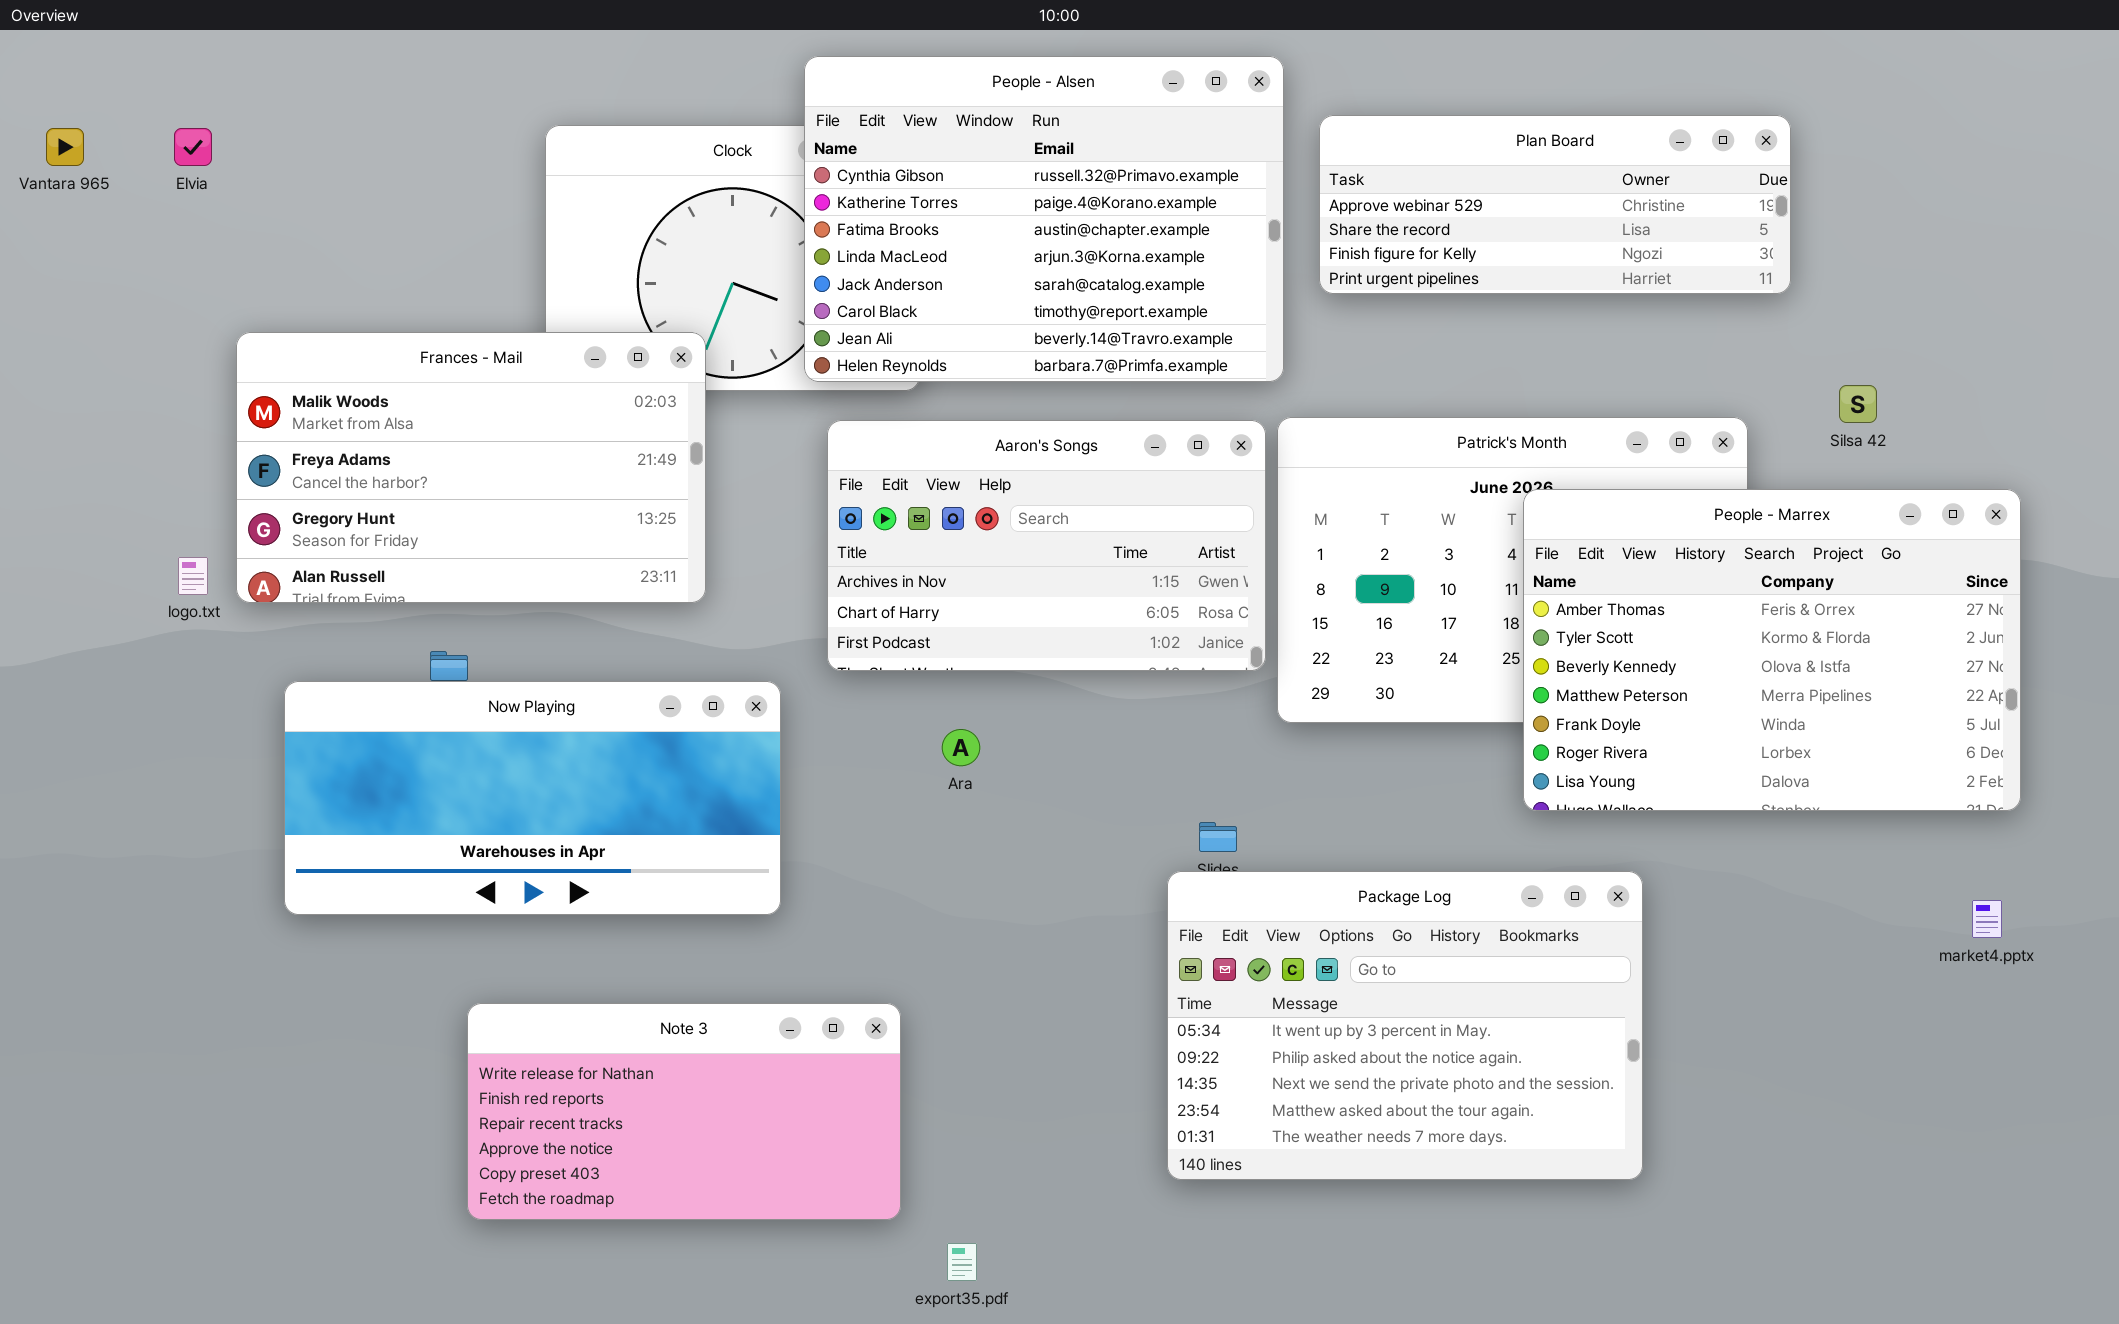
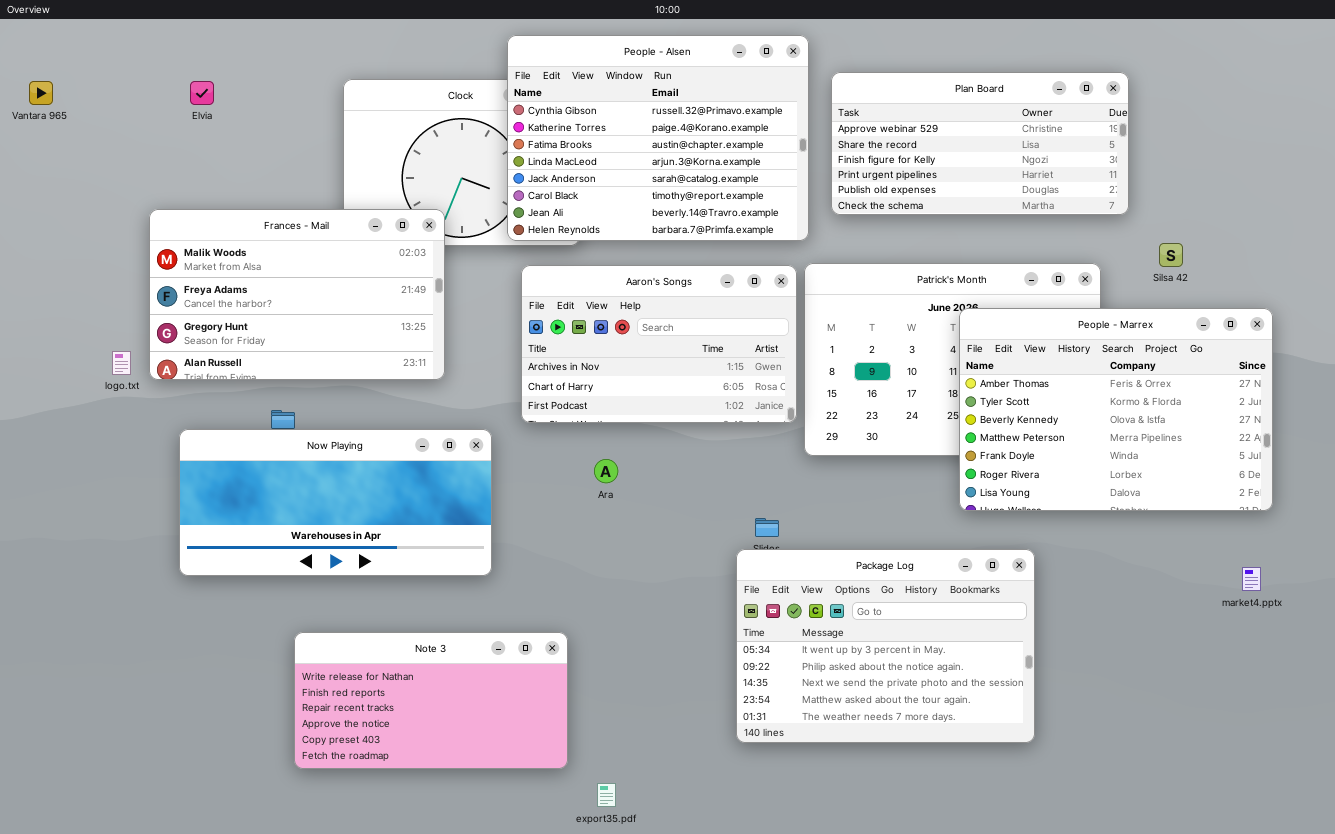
Plan Board: [1319,115,1791,294] -> [831,72,1129,215], resized
Elvia: [174,128,212,166] -> [190,81,214,105], moved

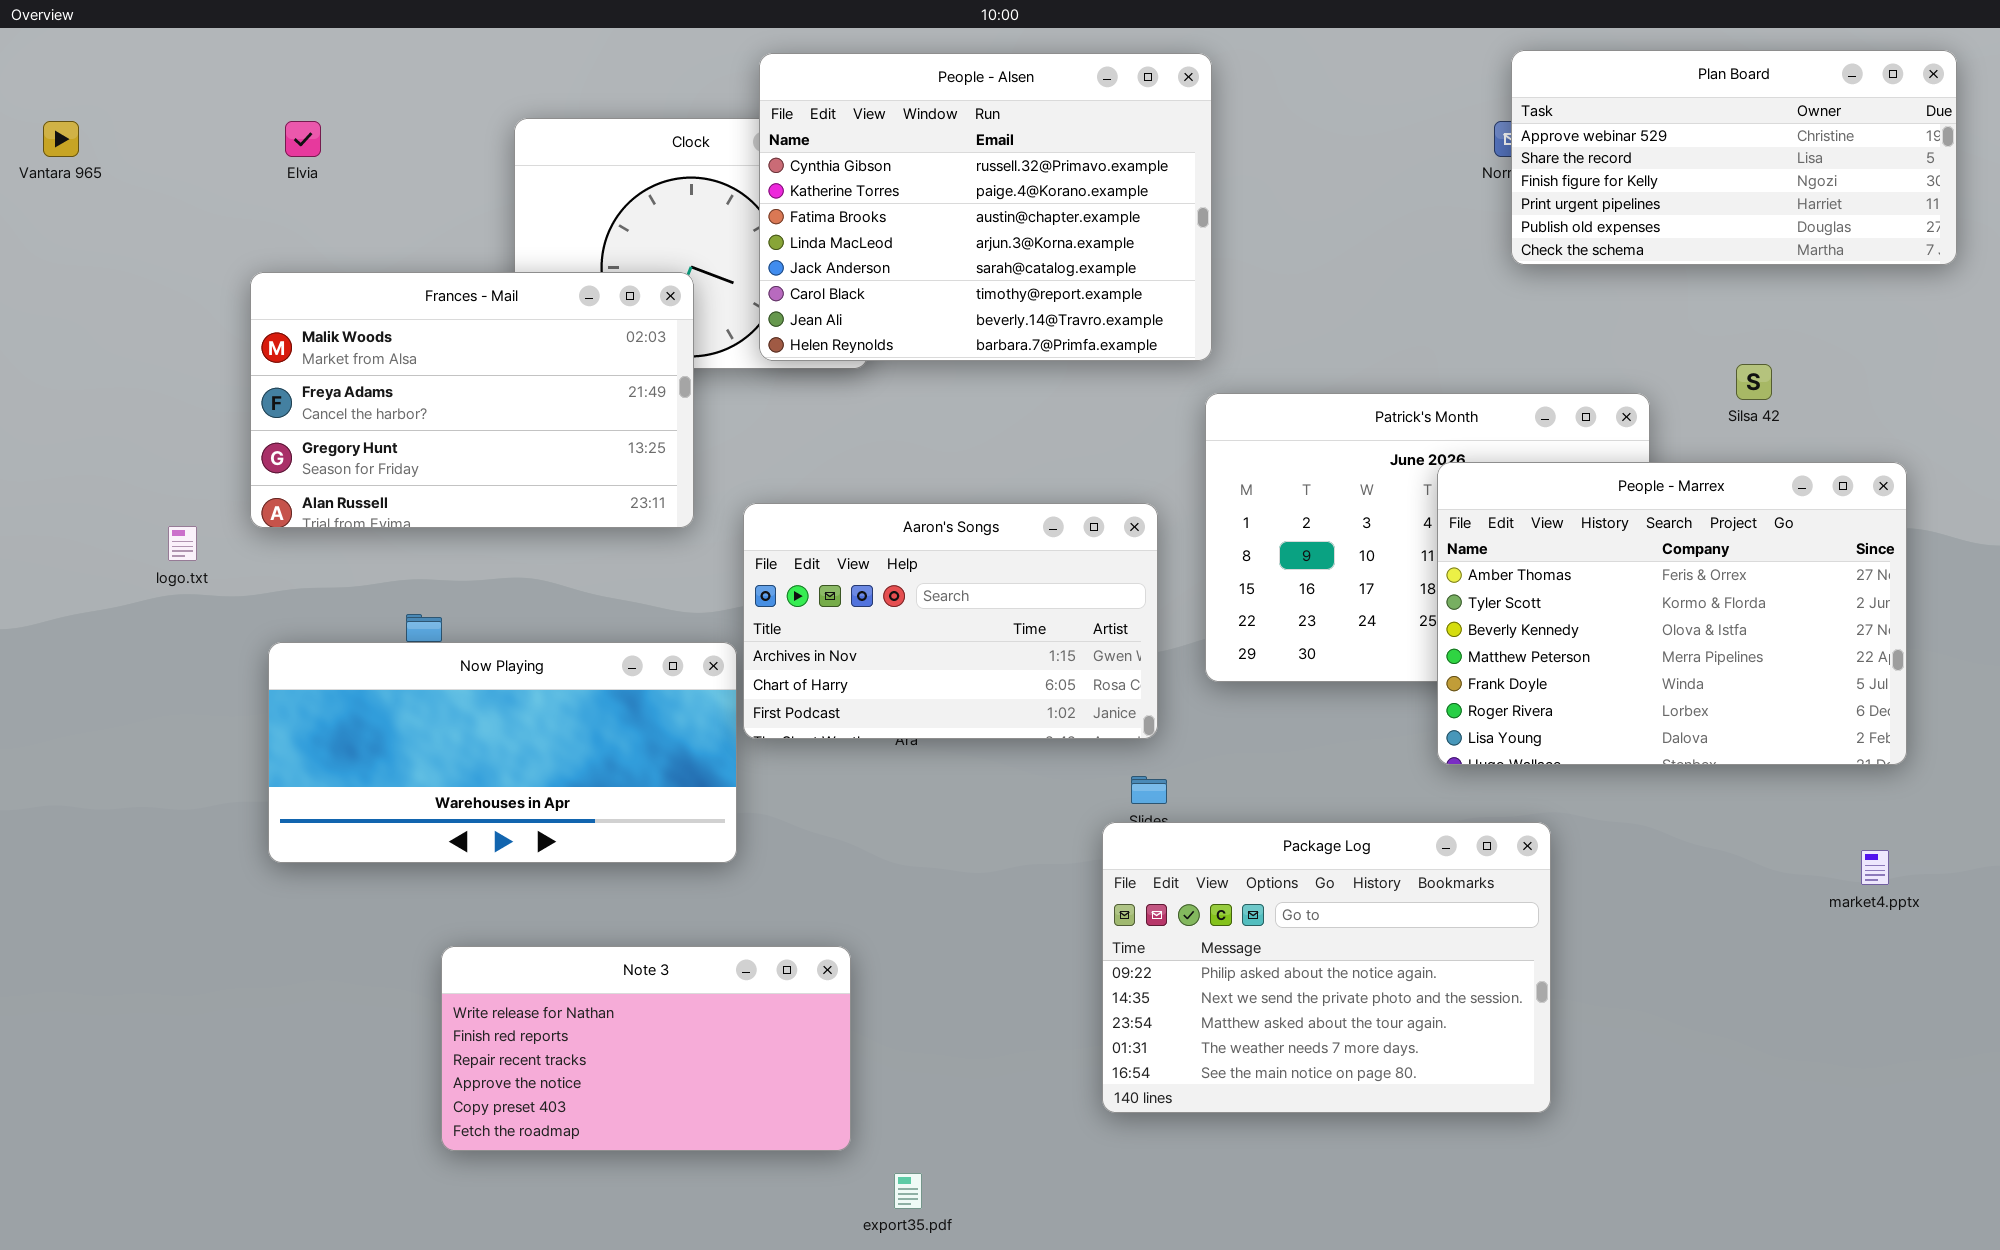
Plan Board: [831,72,1129,215] -> [1511,50,1957,265], moved
Frances - Mail: [149,209,445,380] -> [250,272,694,528], moved
Aaron's Songs: [521,265,797,423] -> [743,503,1158,739], moved
Package Log: [736,549,1035,743] -> [1102,822,1551,1113], scrolled down 1 row

